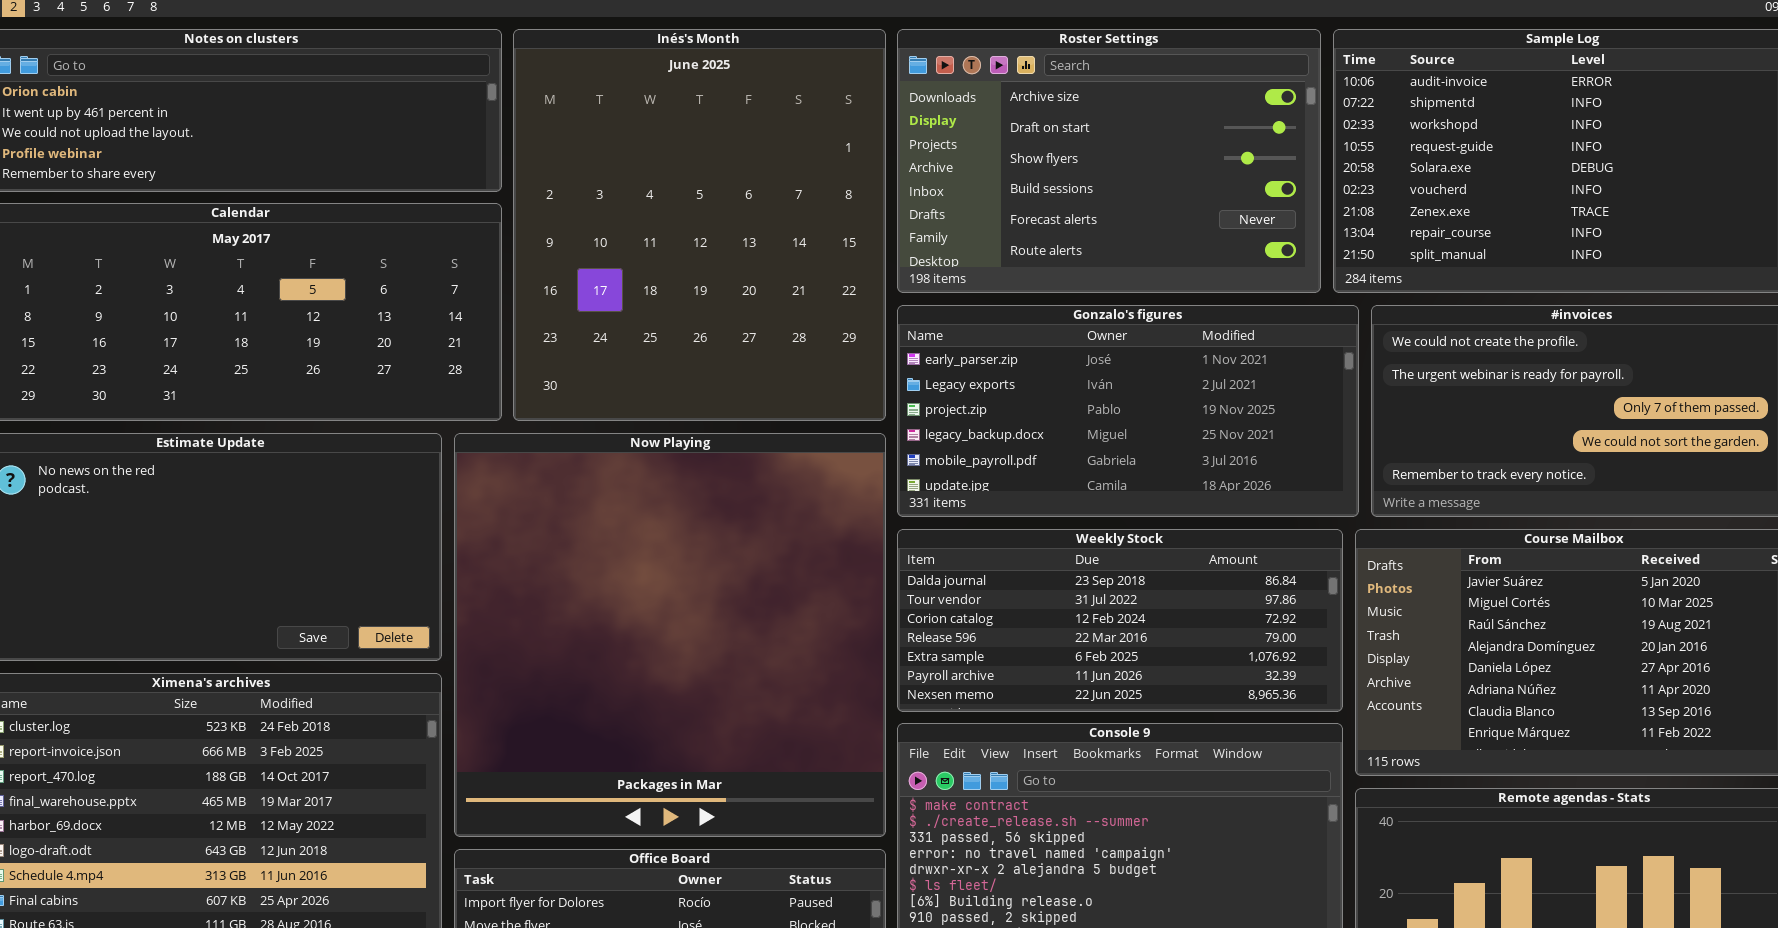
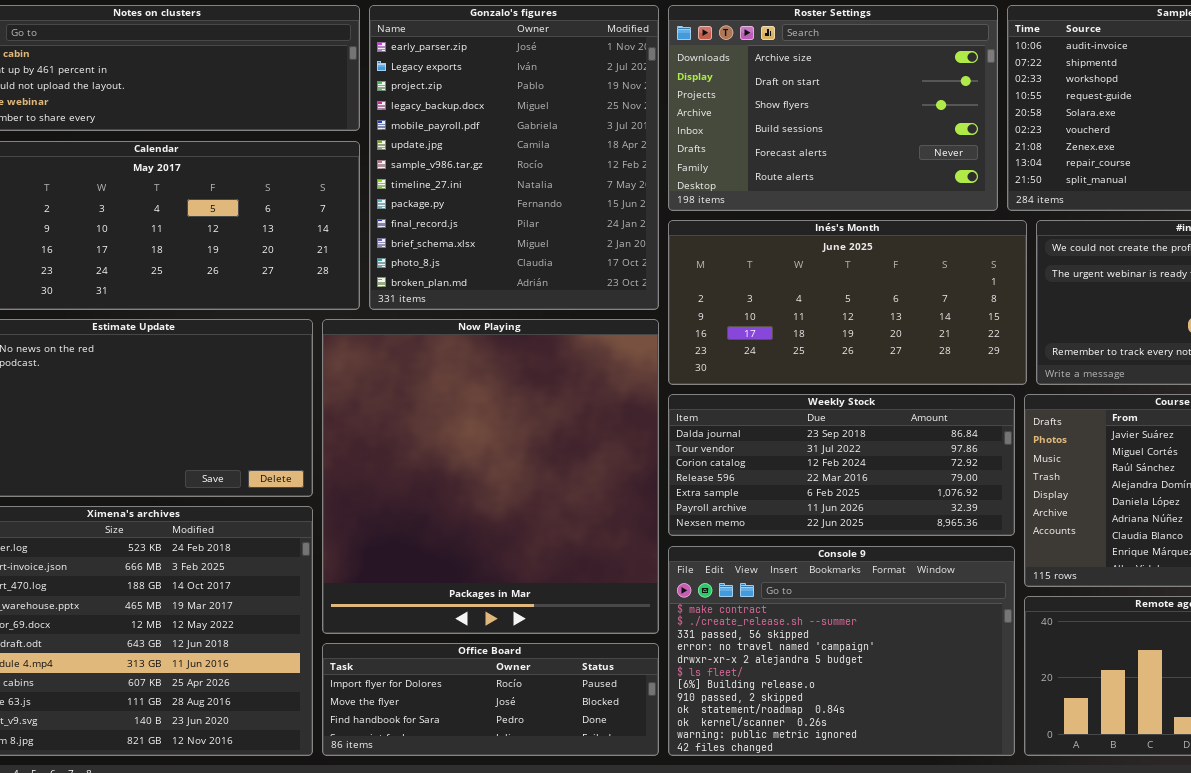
Inés's Month: [513,29,886,421] -> [668,220,1027,385], moved, resized
Gonzalo's figures: [897,305,1359,517] -> [369,5,659,310], moved, resized

